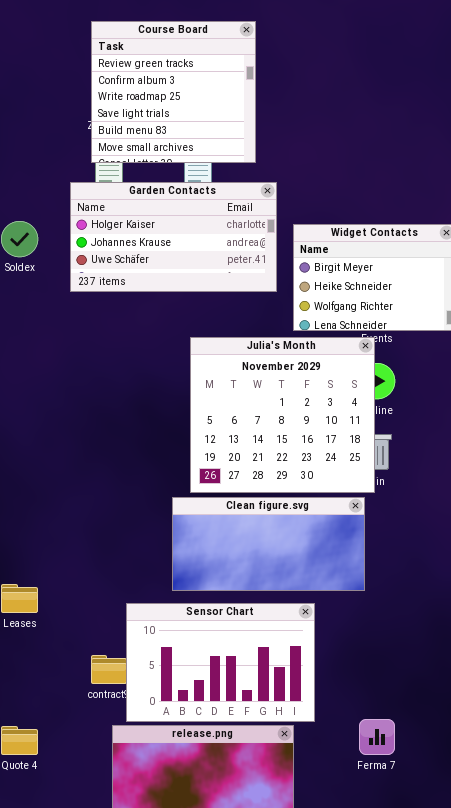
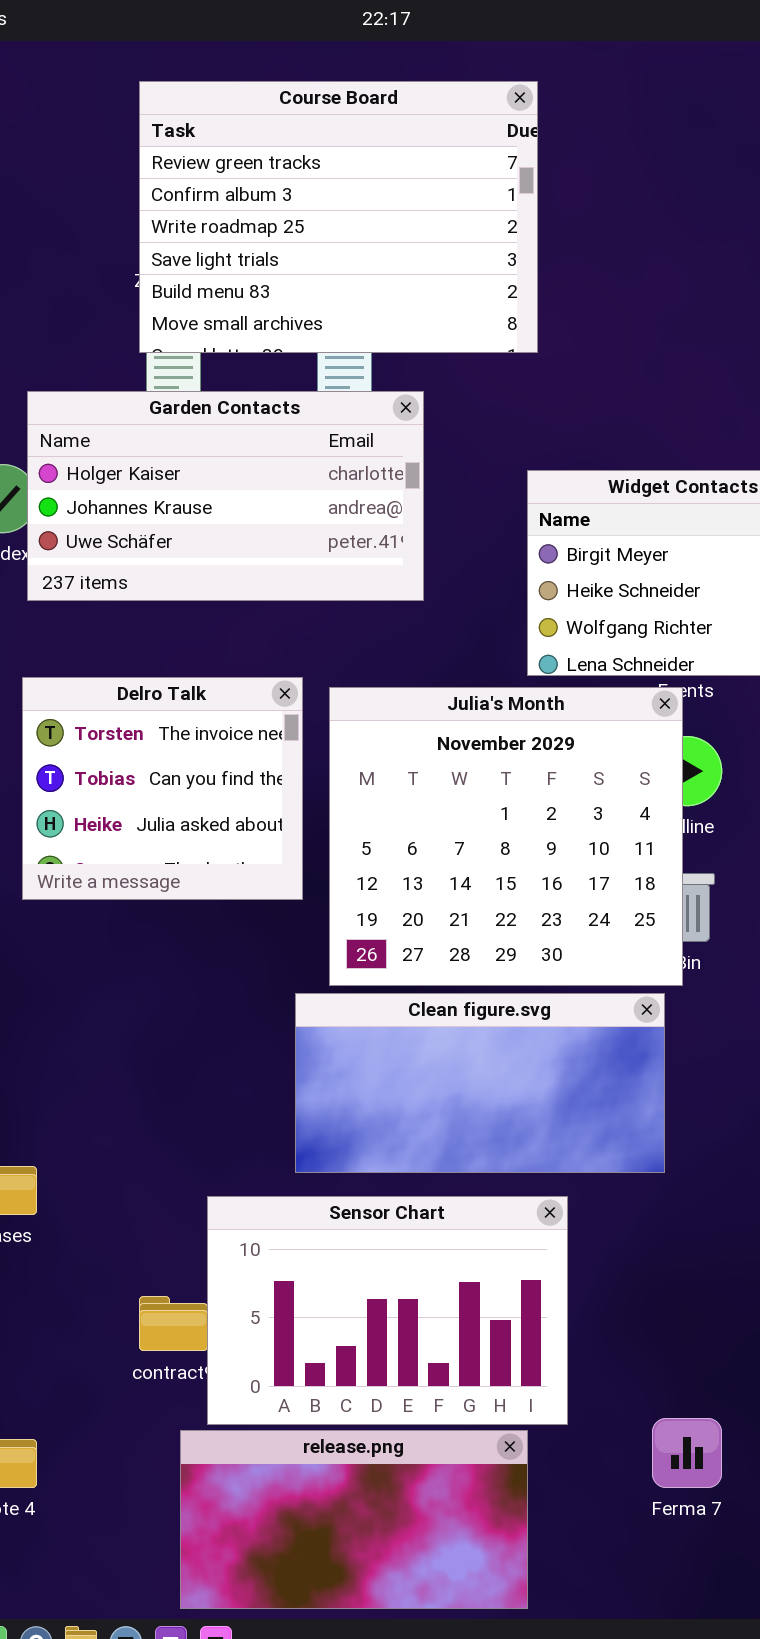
Course Board: [91,21,256,163] -> [139,81,538,353], resized
Garden Contacts: [70,182,277,292] -> [27,391,424,601], moved
Delro Talk: none -> [22,677,303,900], opened

